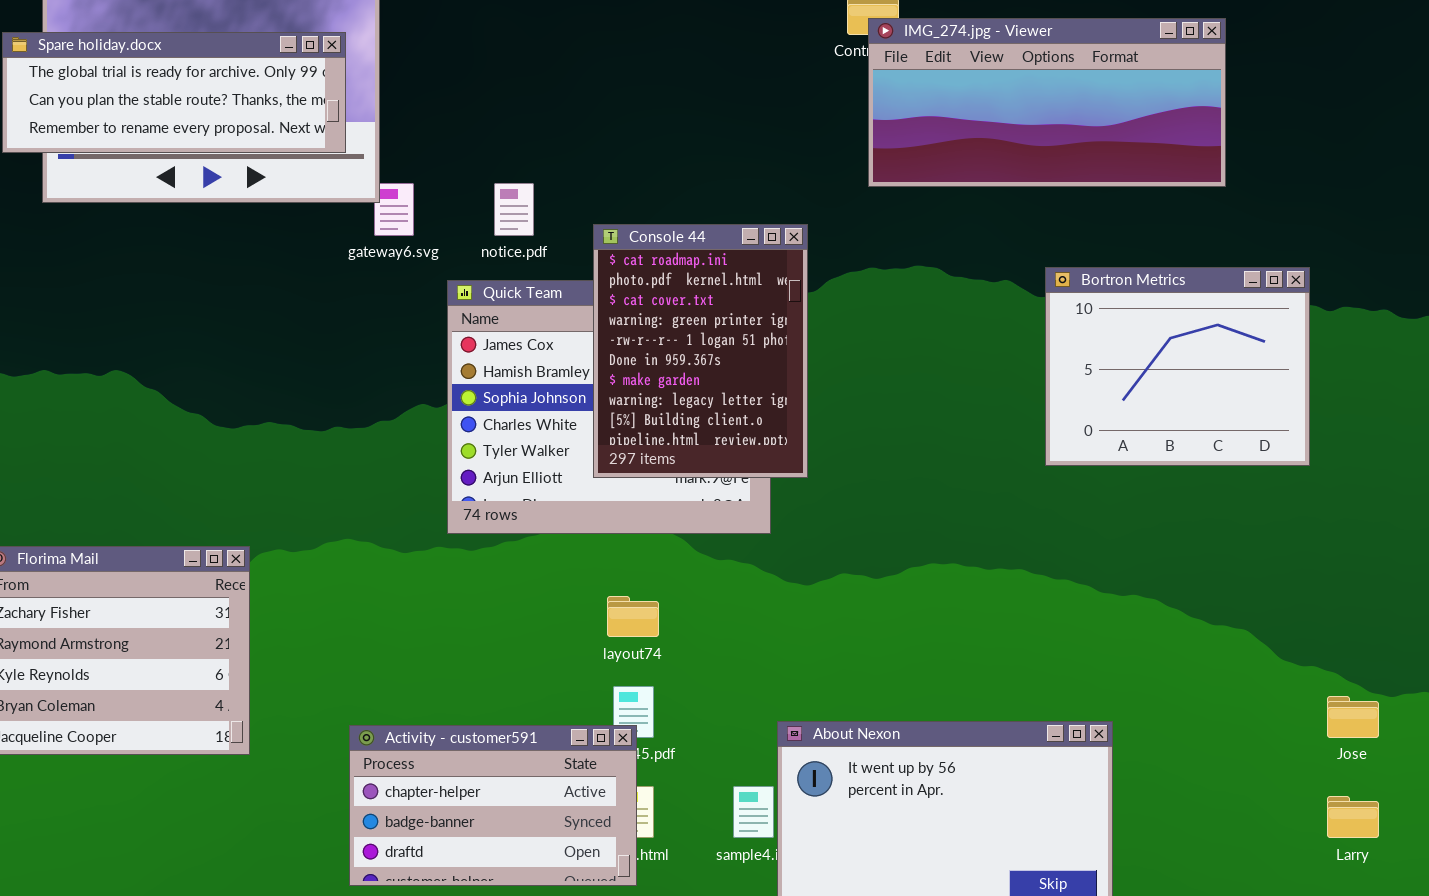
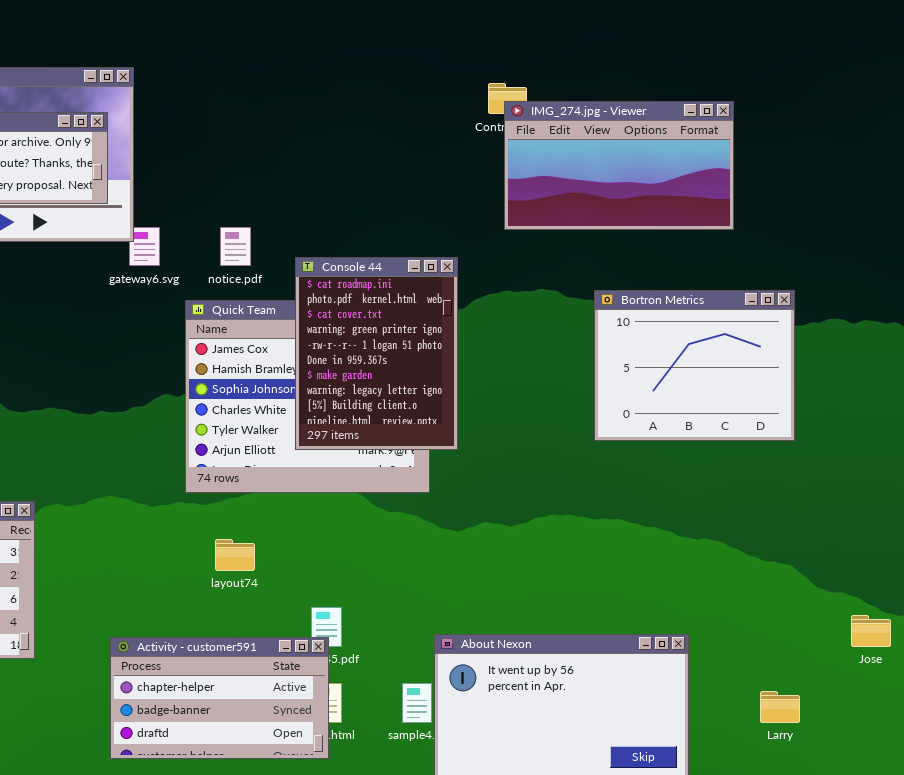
IMG_274.jpg - Viewer: [868,18,1226,187] -> [504,101,734,230], resized
Bortron Metrics: [1045,267,1310,466] -> [594,290,795,441], moved
layout74: [607,596,659,637] -> [215,539,255,571], moved
Larry: [1327,796,1379,838] -> [760,691,800,723], moved

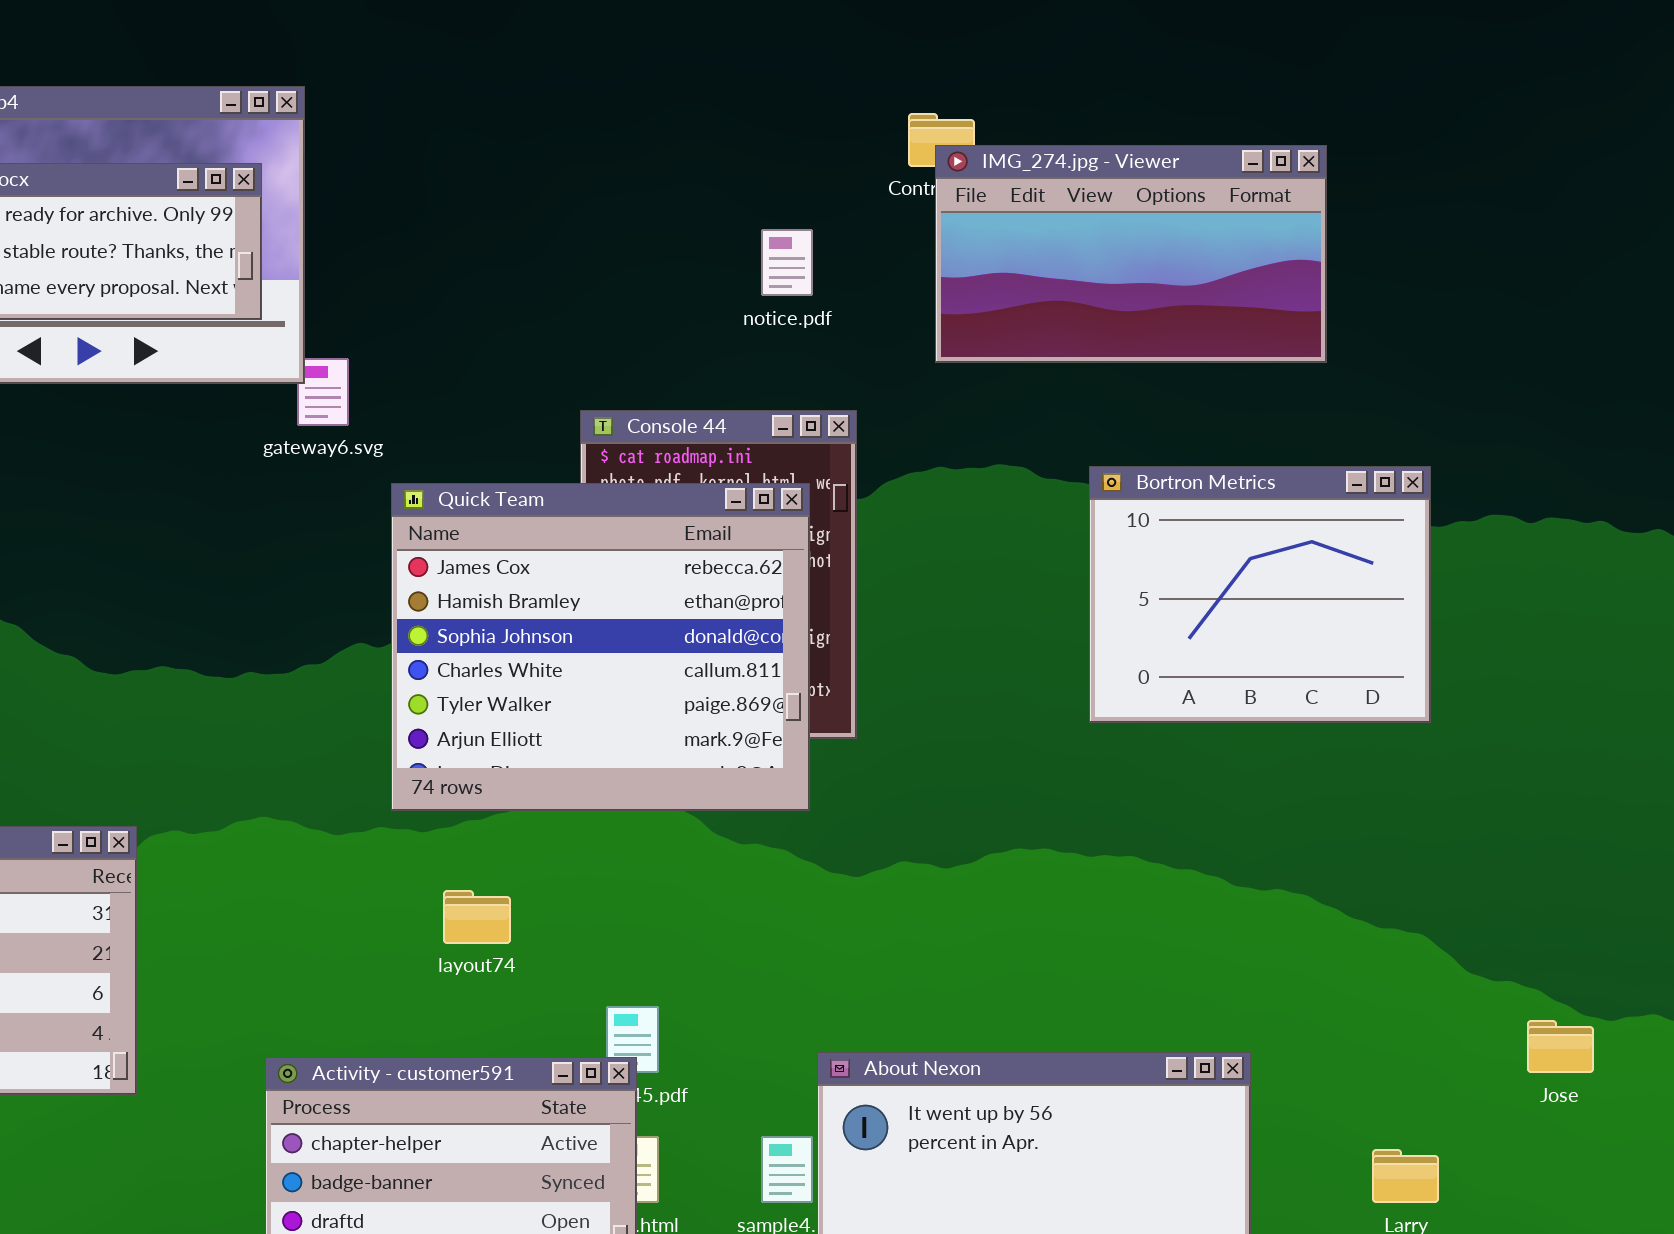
notice.pdf: [220,227,251,266] -> [761,229,813,296], moved
Quick Team: [185,300,430,493] -> [391,483,810,811], raised

